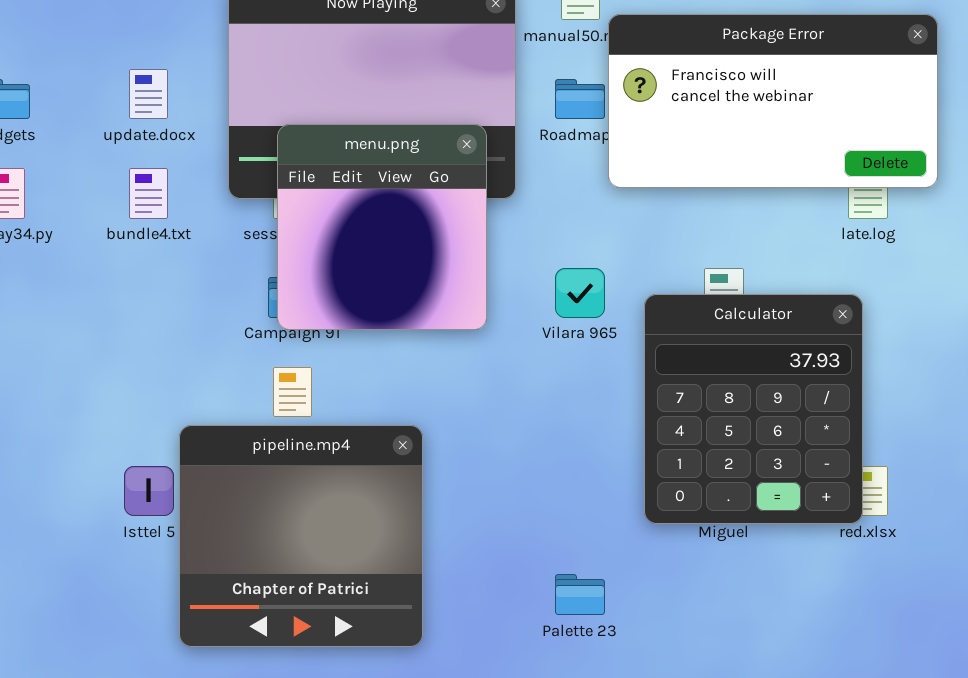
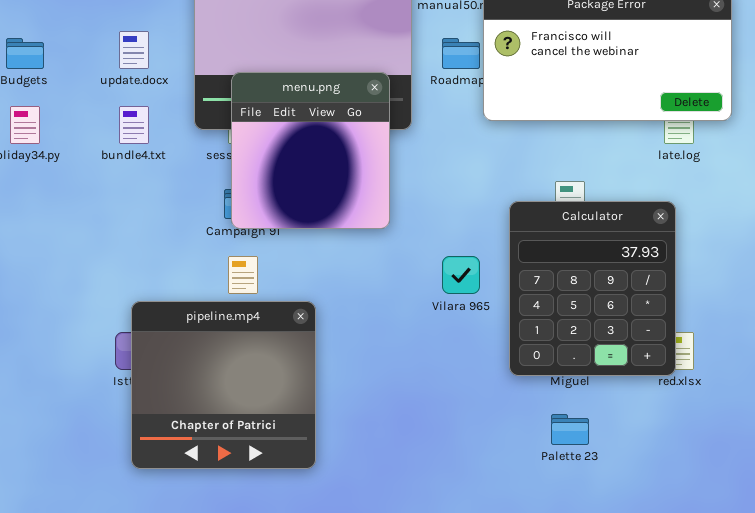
Vilara 965: [555,268,605,318] -> [442,256,480,294], moved
pipeline.mp4: [179,425,423,647] -> [131,301,316,469], moved
Palette 23: [555,574,605,615] -> [551,414,589,445], moved

